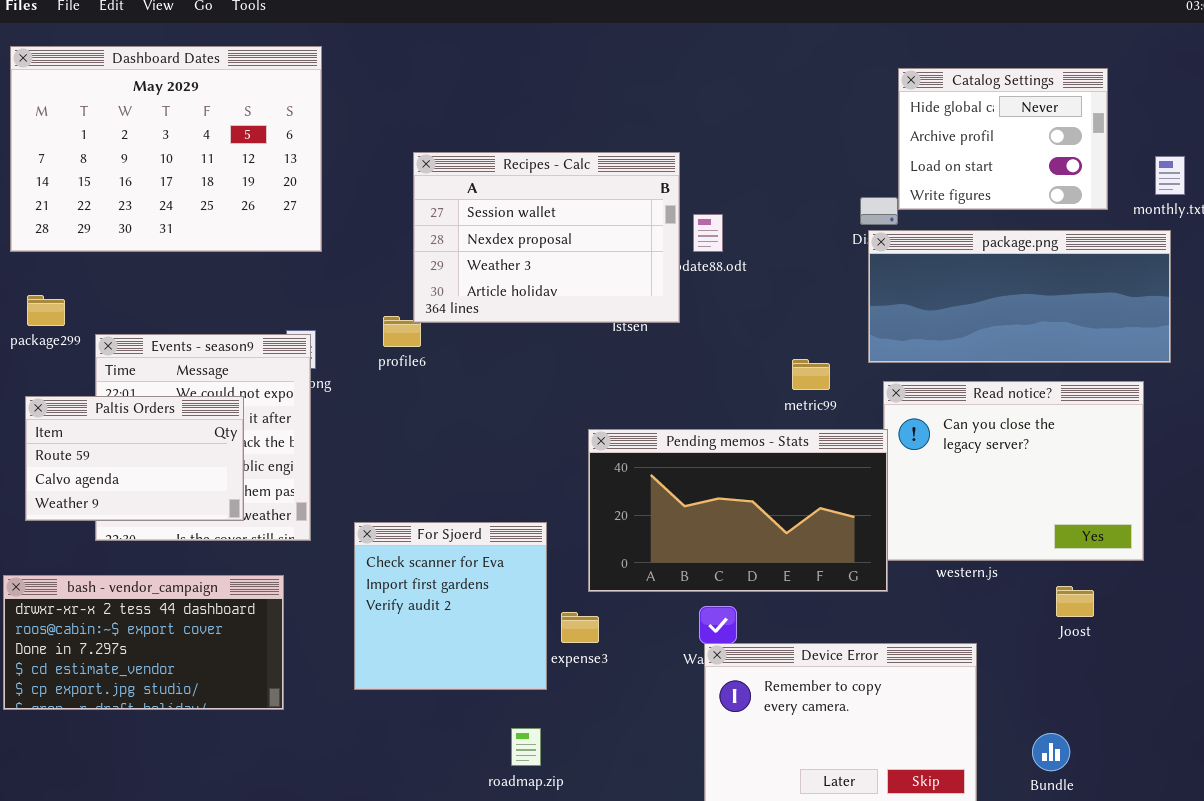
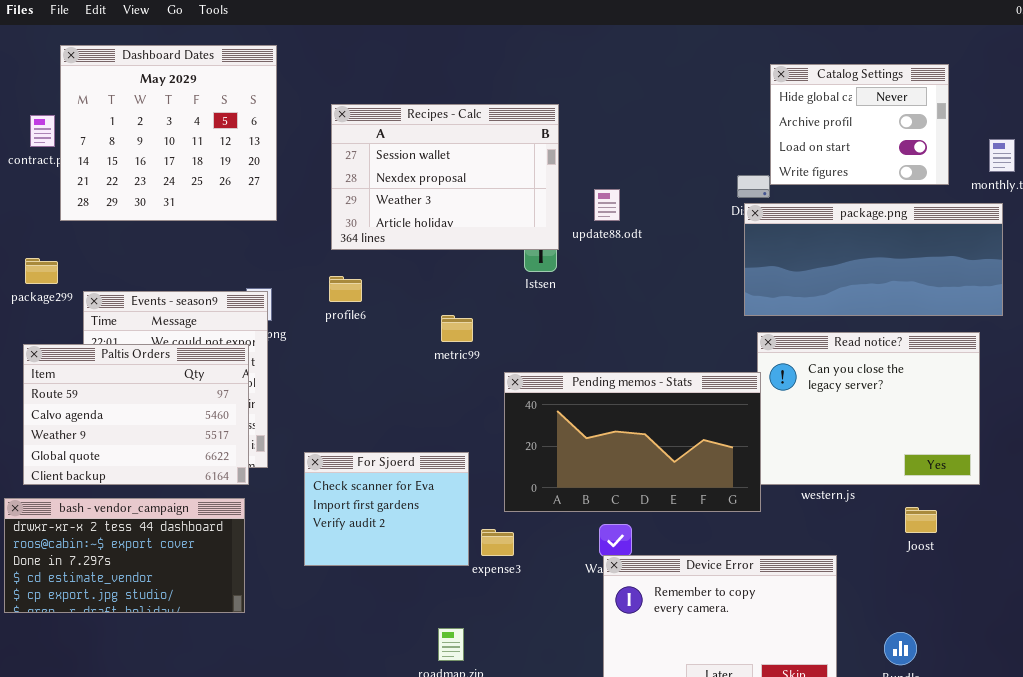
Dashboard Dates: [10,46,322,252] -> [60,45,277,221], resized
Recipes - Calc: [413,152,680,323] -> [331,104,559,250], moved
metric99: [792,359,830,390] -> [441,315,473,342], moved
Paltis Orders: [25,396,244,521] -> [23,344,249,485], resized
For Sjoerd: [354,522,547,690] -> [304,452,469,566], resized

